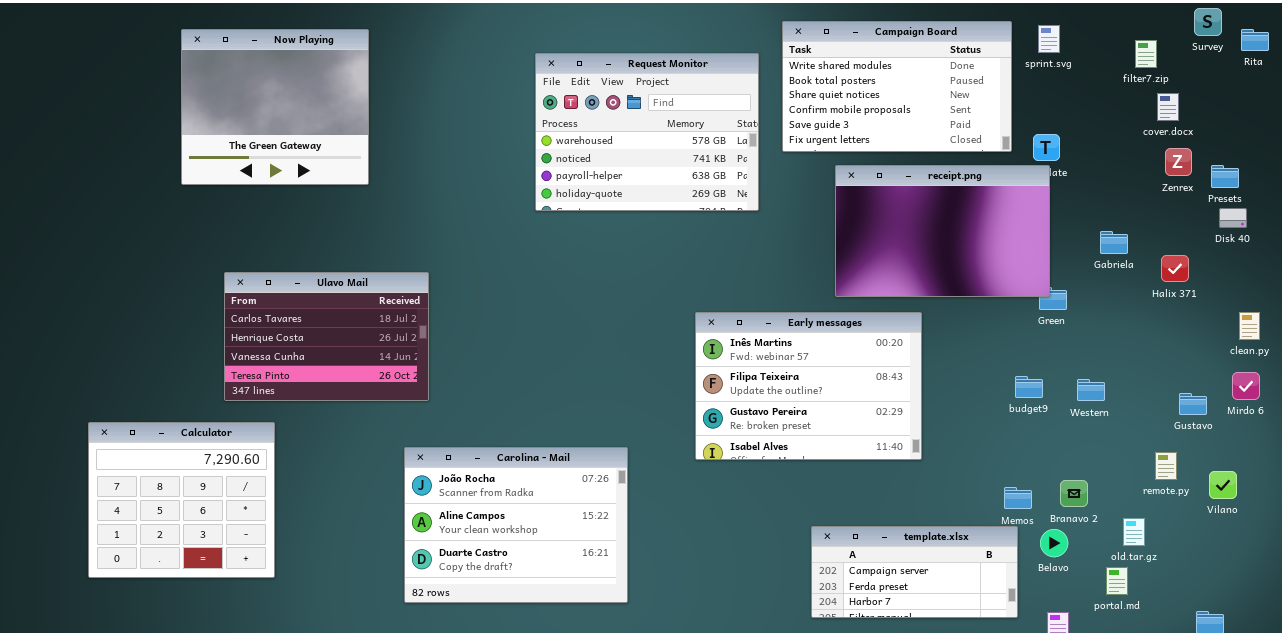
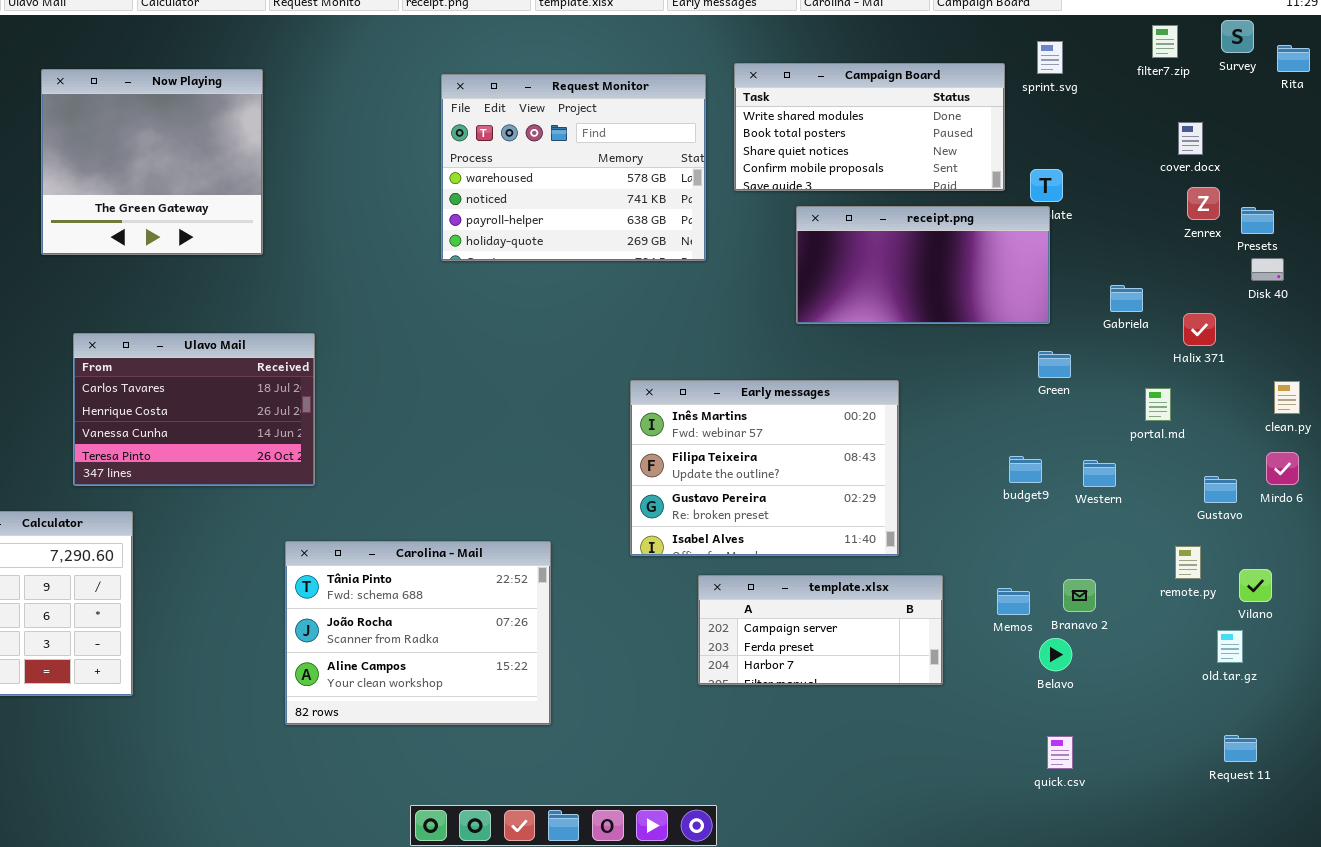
Campaign Board: [782,21,1012,152] -> [734,63,1005,191], resized
Now Playing: [181,29,369,185] -> [41,69,263,255], moved
filter7.zip: [1135,40,1157,68] -> [1152,25,1178,58], moved
receipt.png: [835,165,1050,297] -> [796,206,1050,324], resized
Carolina - Mail: [404,447,628,603] -> [285,541,551,725], scrolled up 1 row
old.tar.gz: [1123,518,1145,546] -> [1217,630,1243,663], moved
template.xlsx: [811,526,1018,618] -> [698,575,943,685], moved
portal.md: [1106,567,1128,595] -> [1145,388,1171,421], moved

